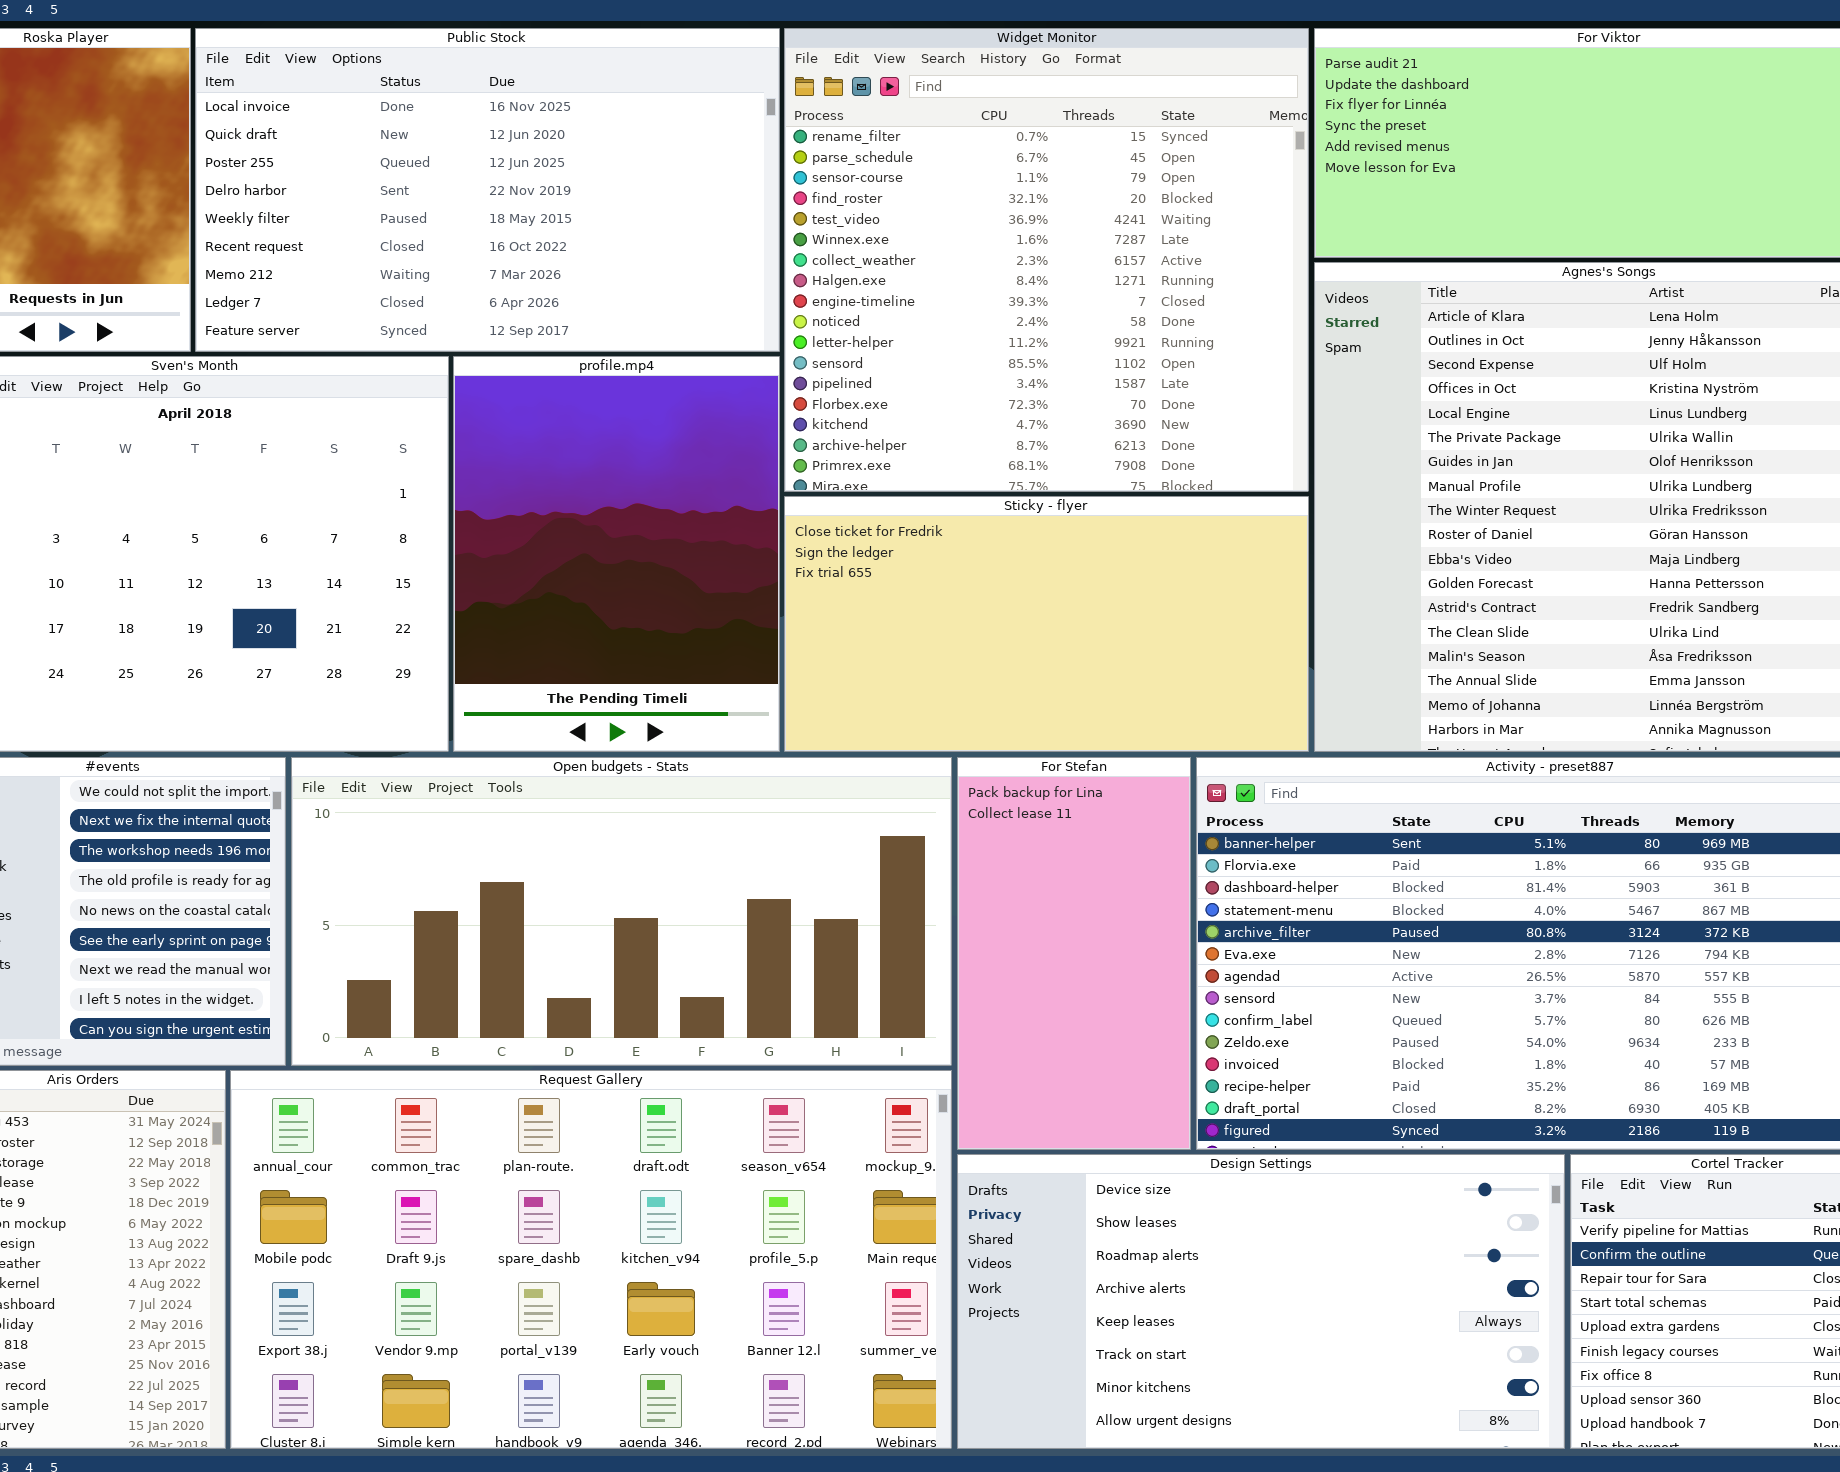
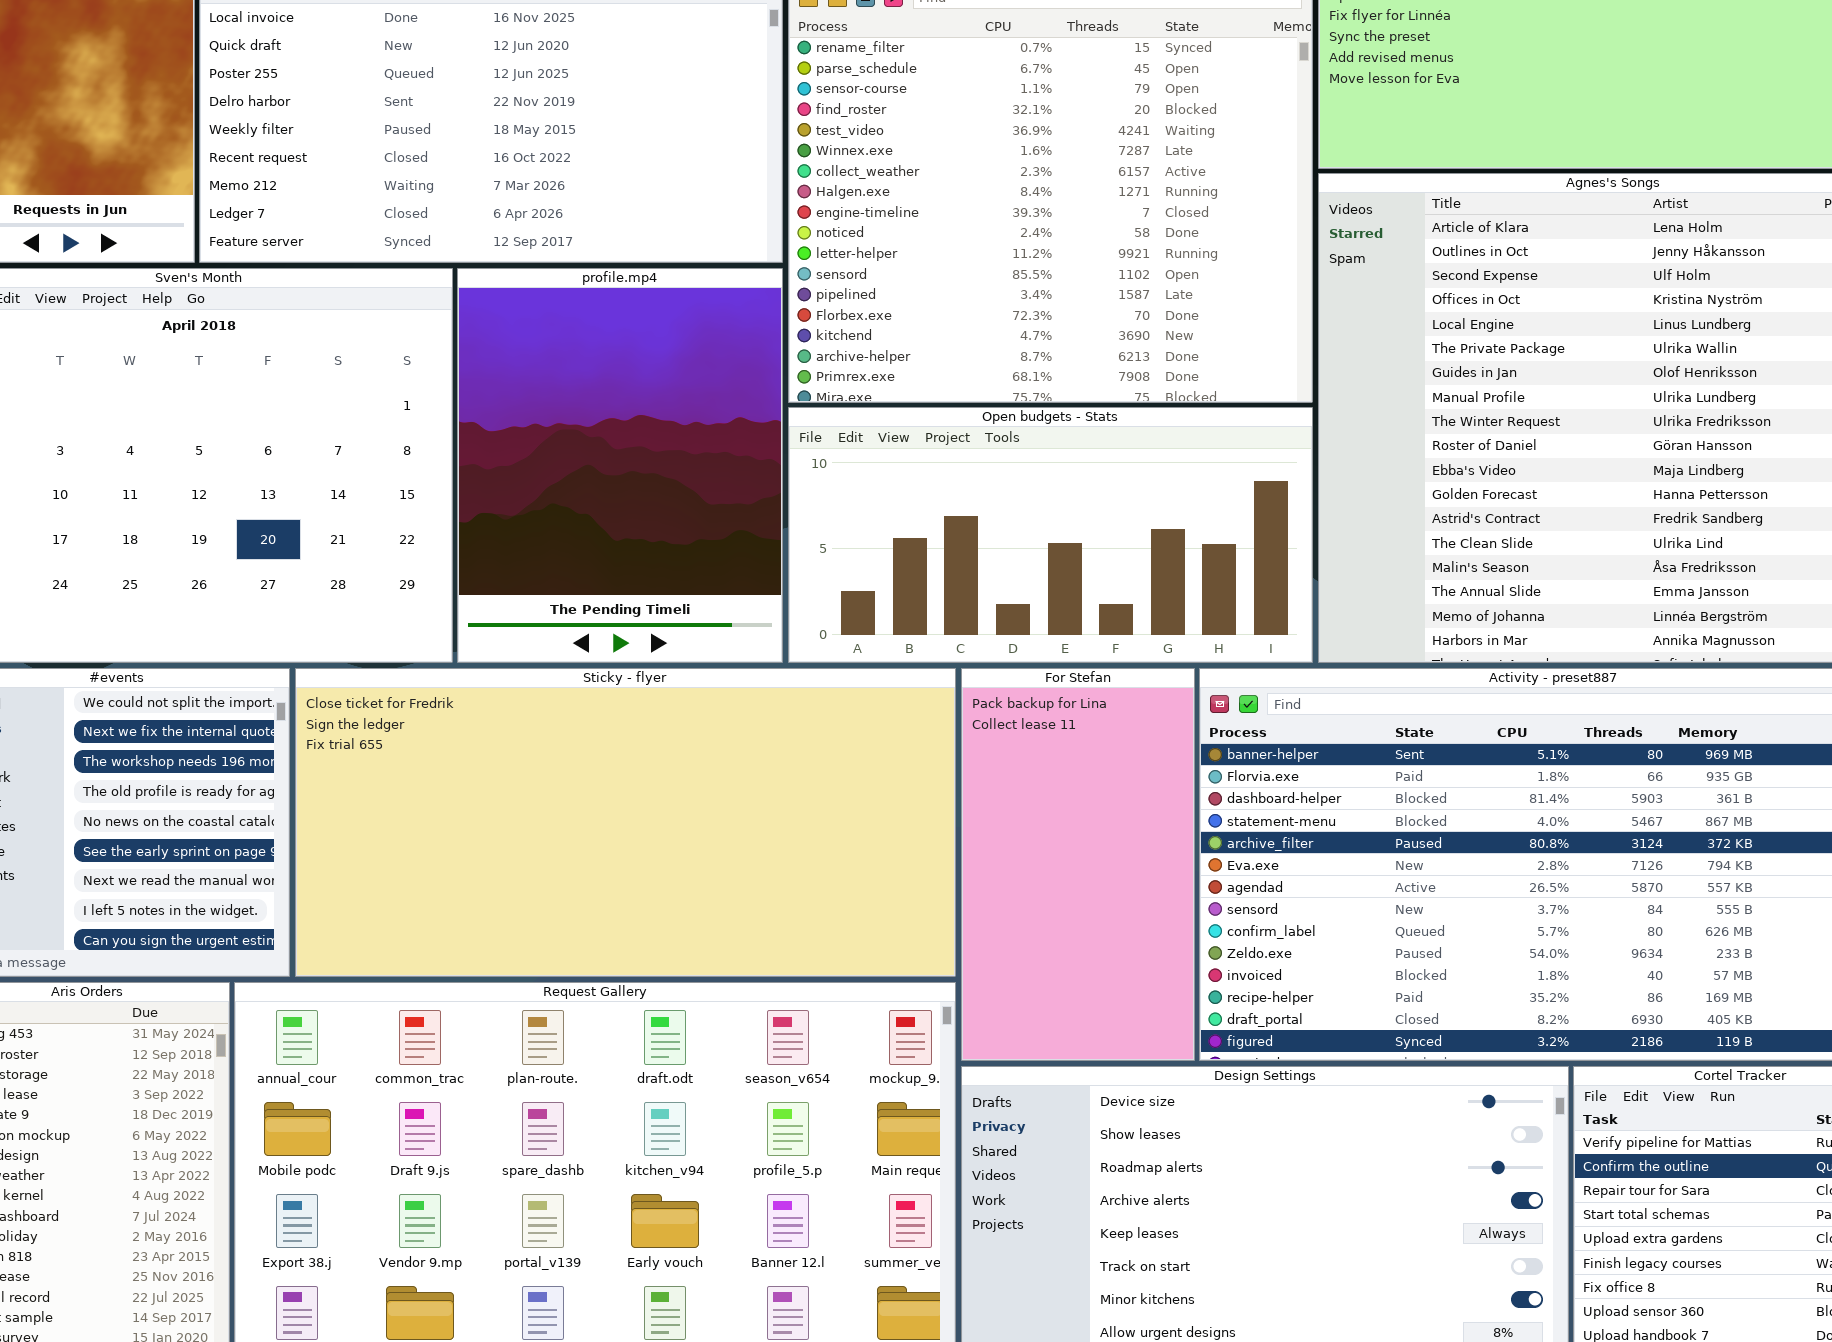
Sticky - flyer: [784,496,1309,752] -> [295,668,956,977], moved, resized
Open budgets - Stats: [291,757,952,1066] -> [788,407,1313,663], moved, resized

